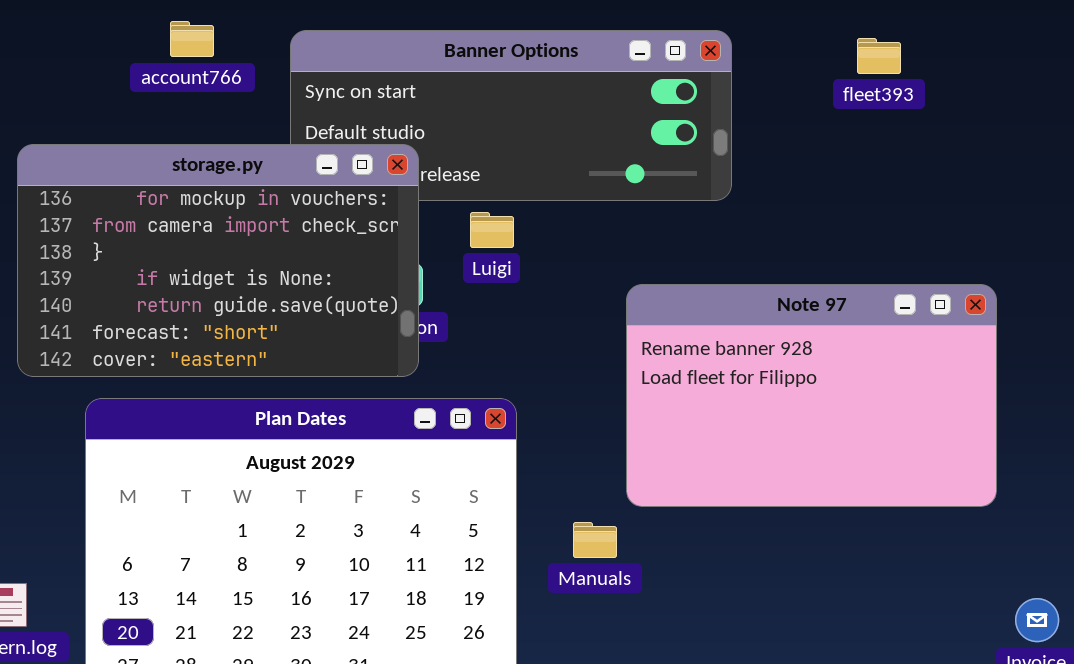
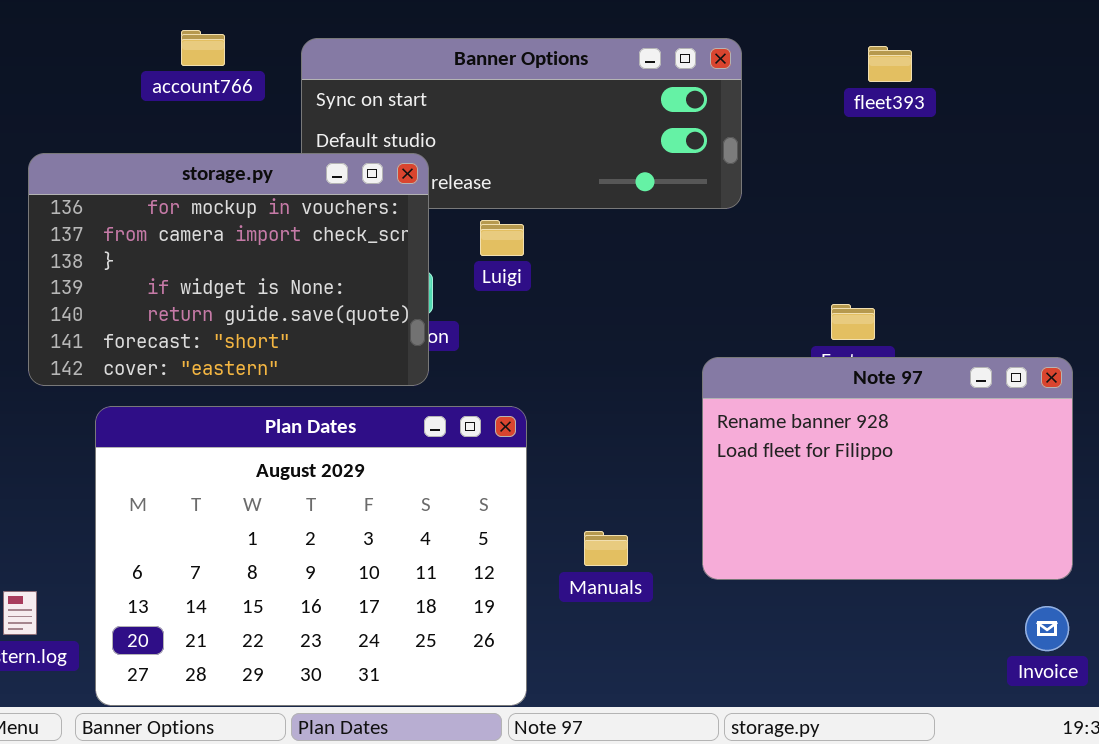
Note 97: [626,284,997,507] -> [702,357,1073,580], moved

